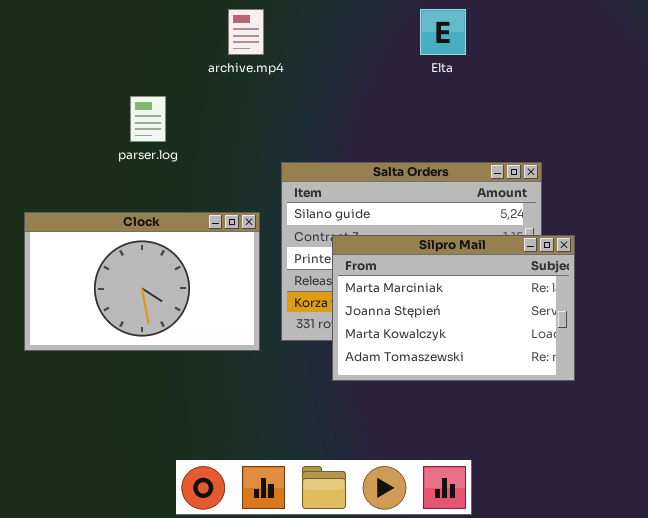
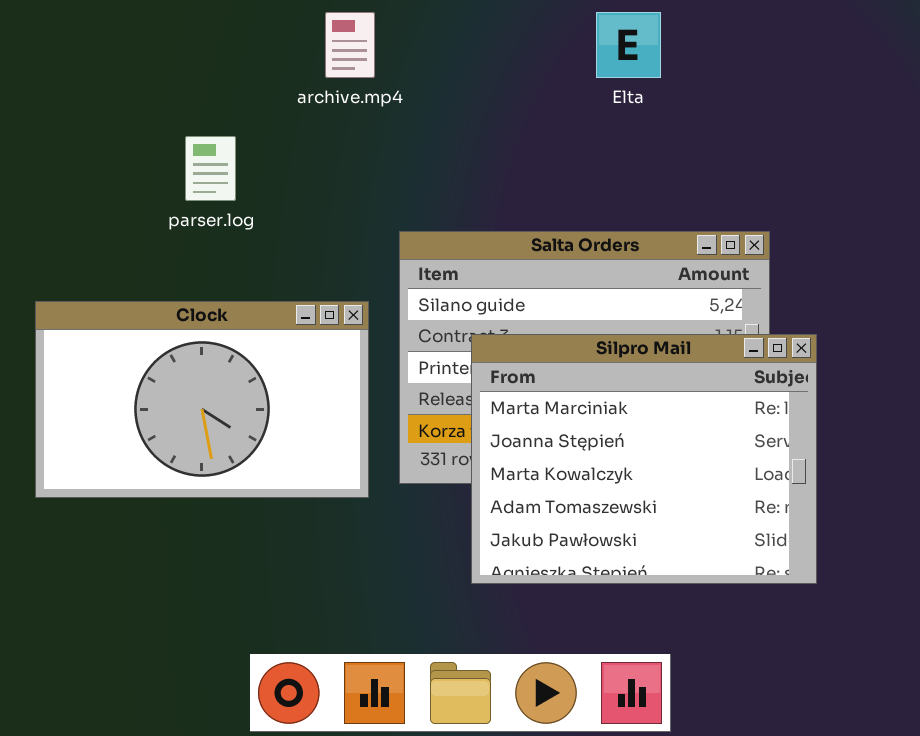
Silpro Mail: [332,235,575,381] -> [471,334,817,584], resized

